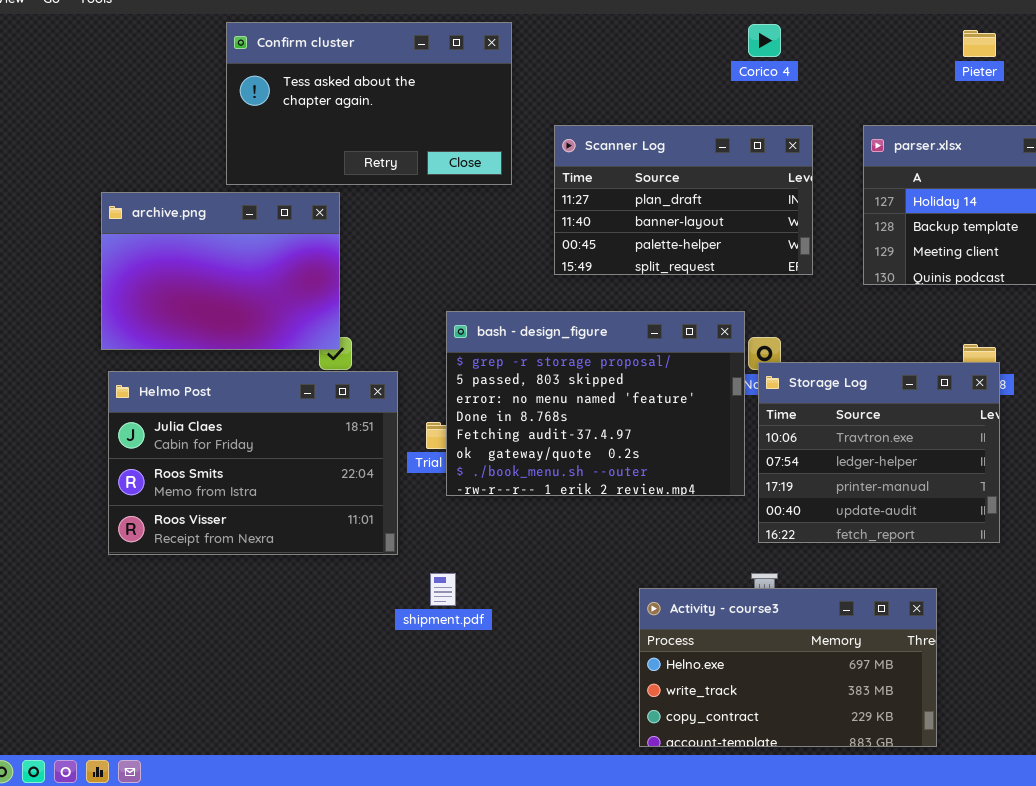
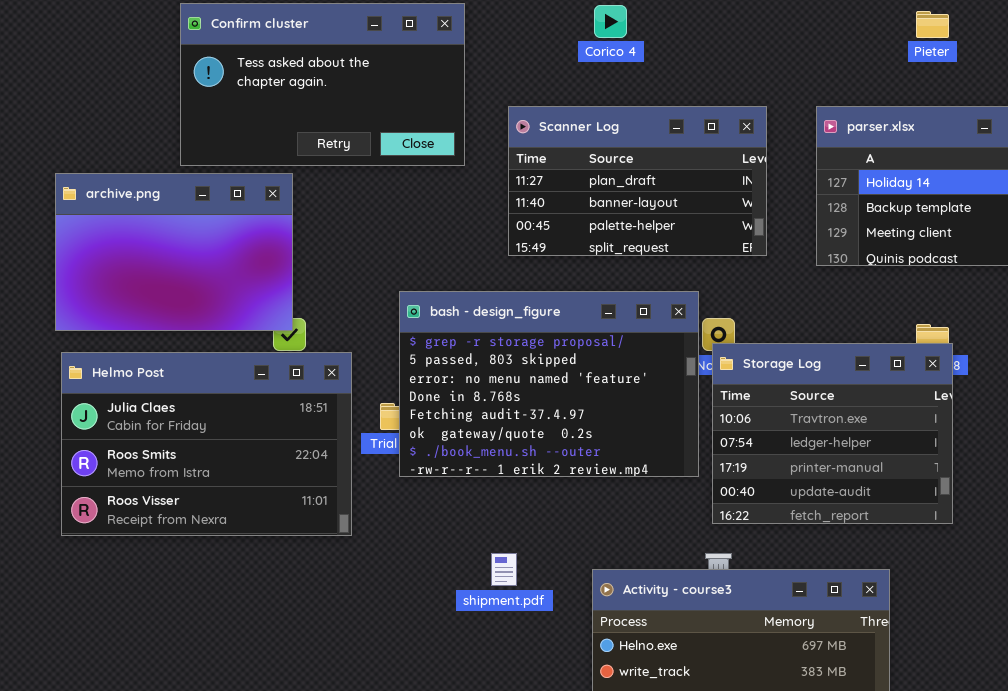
Corico 4: [748,24,781,57] -> [594,5,627,38], moved
shipment.pdf: [430,573,456,606] -> [491,553,517,586], moved

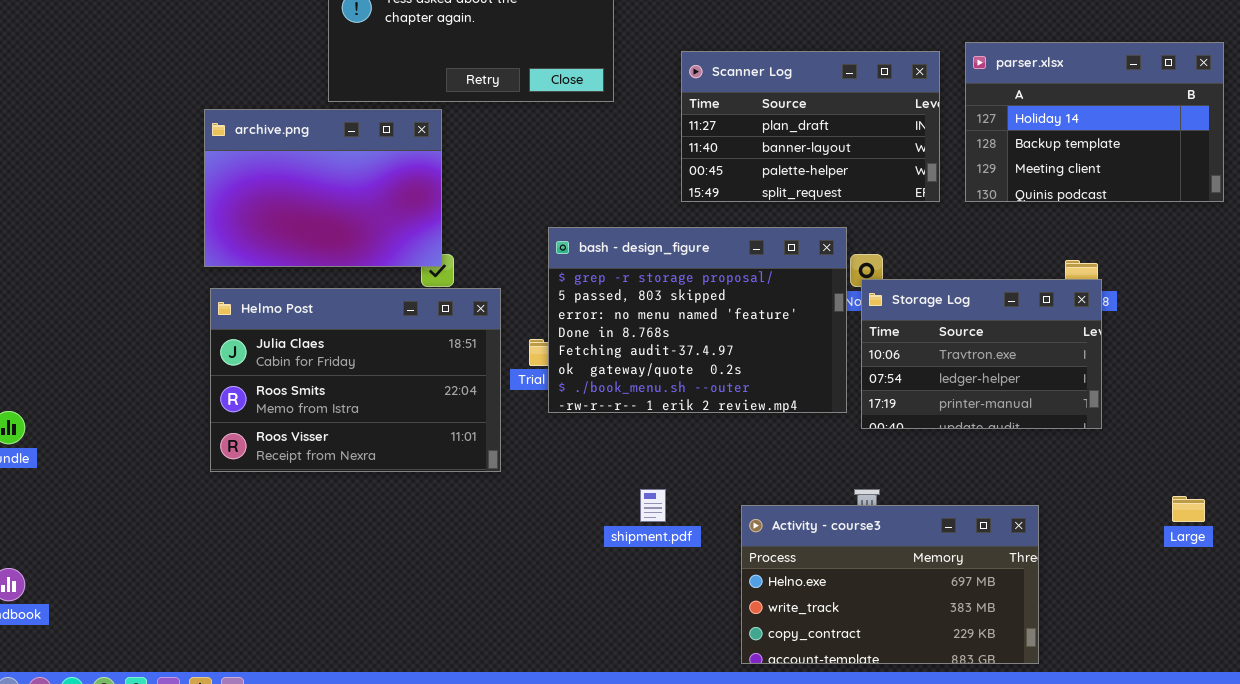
Scanner Log: [508,106,767,256] -> [681,51,940,202], moved
Storage Log: [712,343,953,524] -> [861,279,1102,429], resized

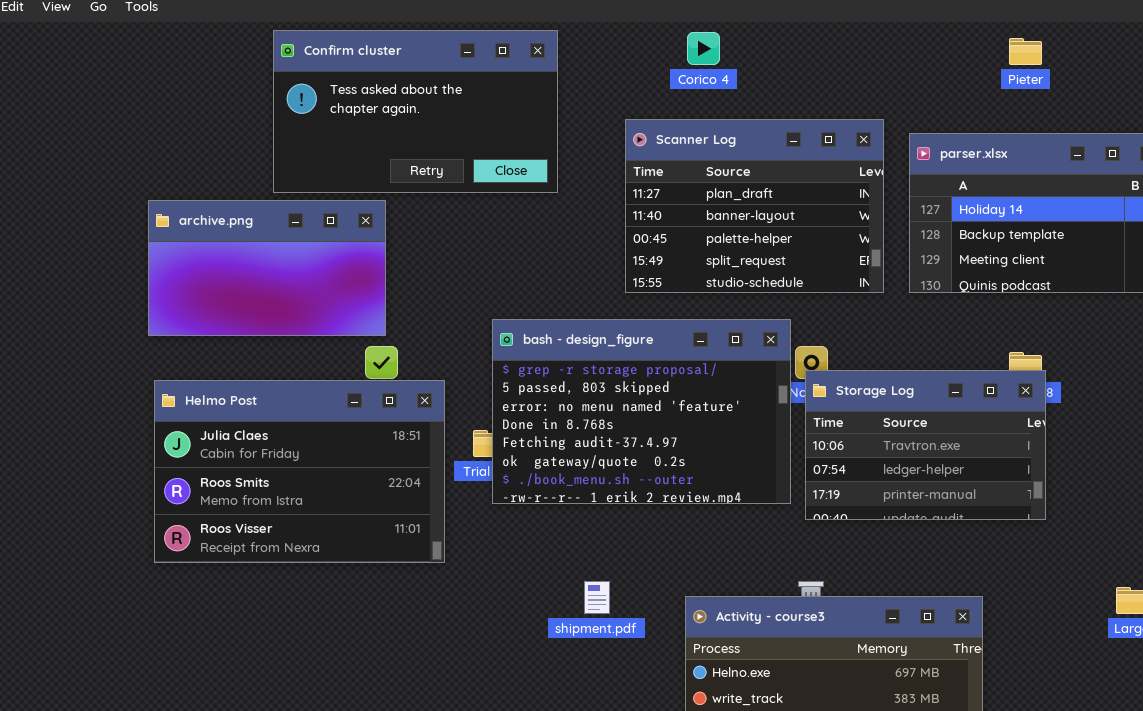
Scanner Log: [681,51,940,202] -> [625,119,884,293], resized
archive.png: [204,109,442,267] -> [148,200,386,336], resized

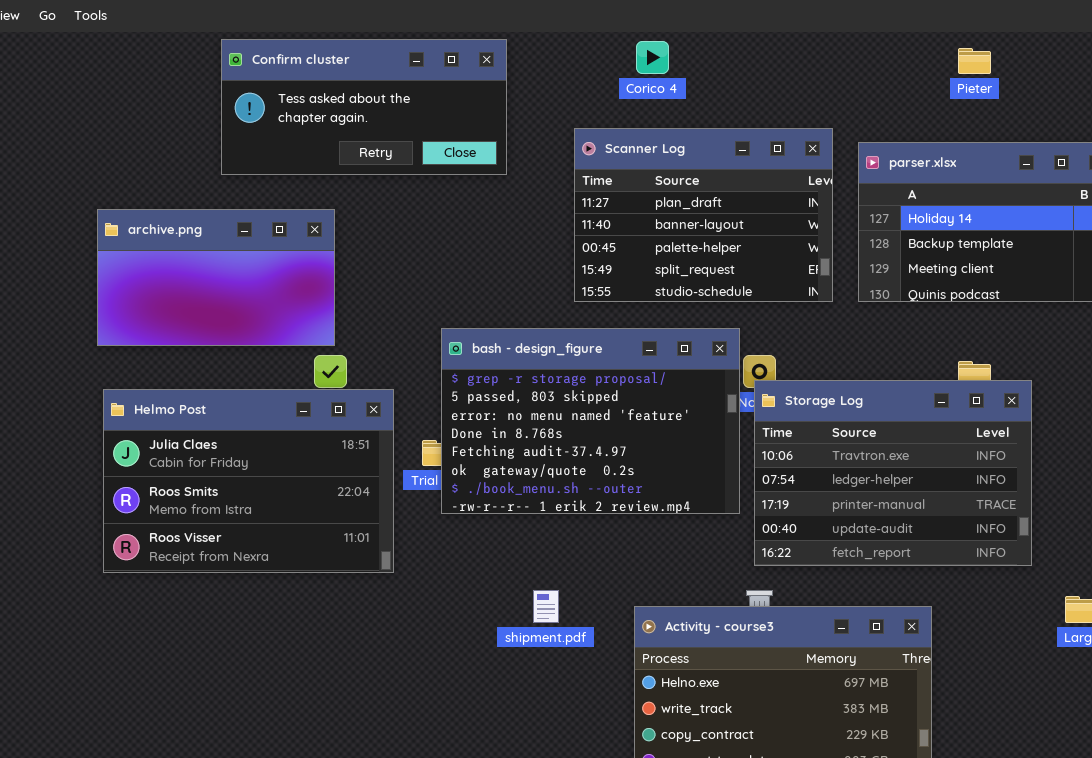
Confirm cluster: [273,30,558,193] -> [221,39,507,175], resized
Storage Log: [805,370,1046,520] -> [754,380,1032,566], resized

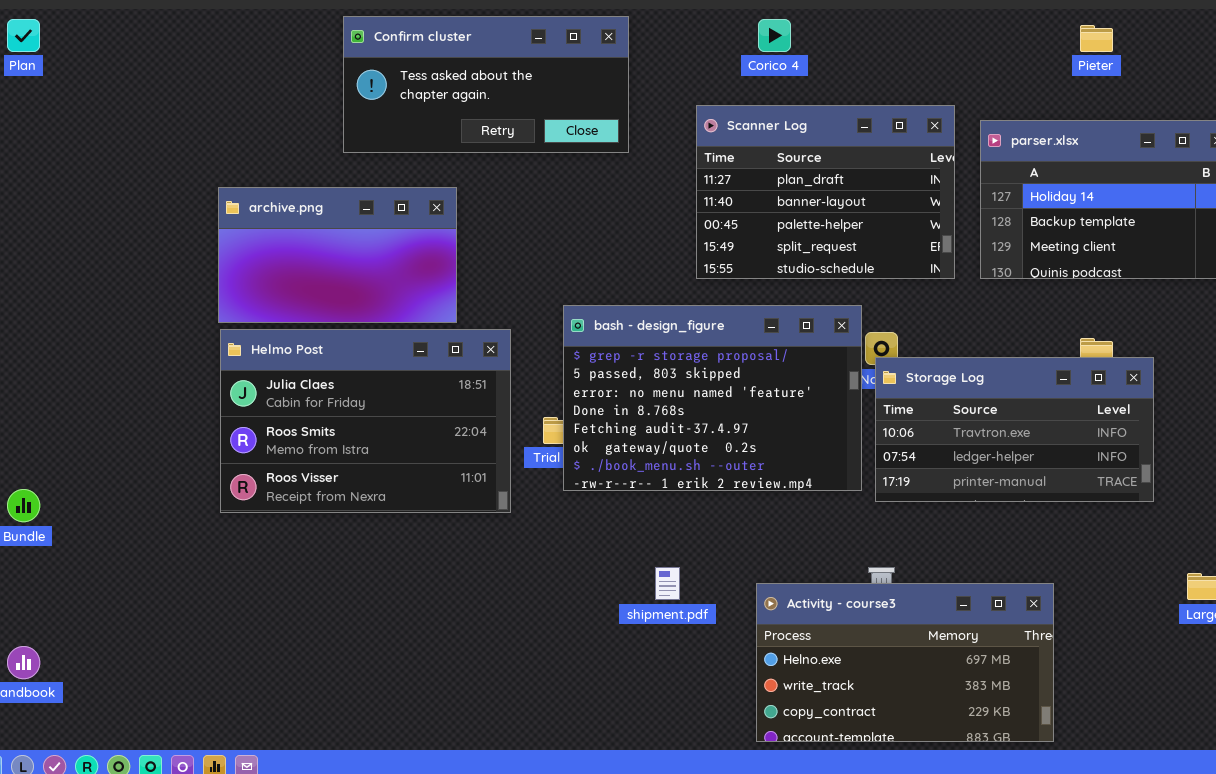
Storage Log: [754,380,1032,566] -> [875,357,1154,502], resized
Helmo Post: [103,389,394,573] -> [220,329,511,513], moved

